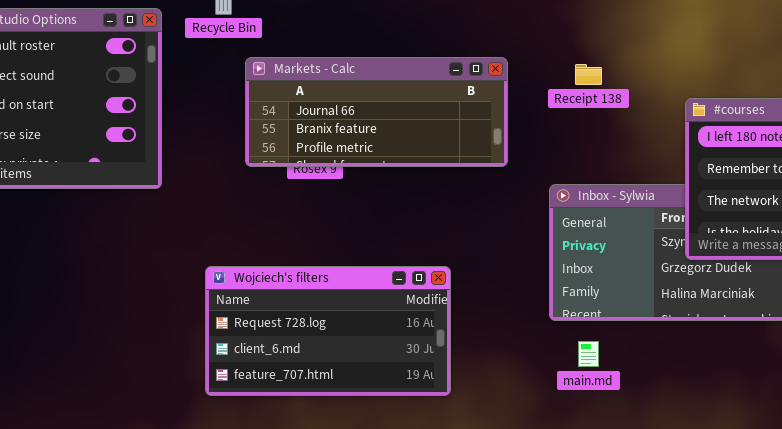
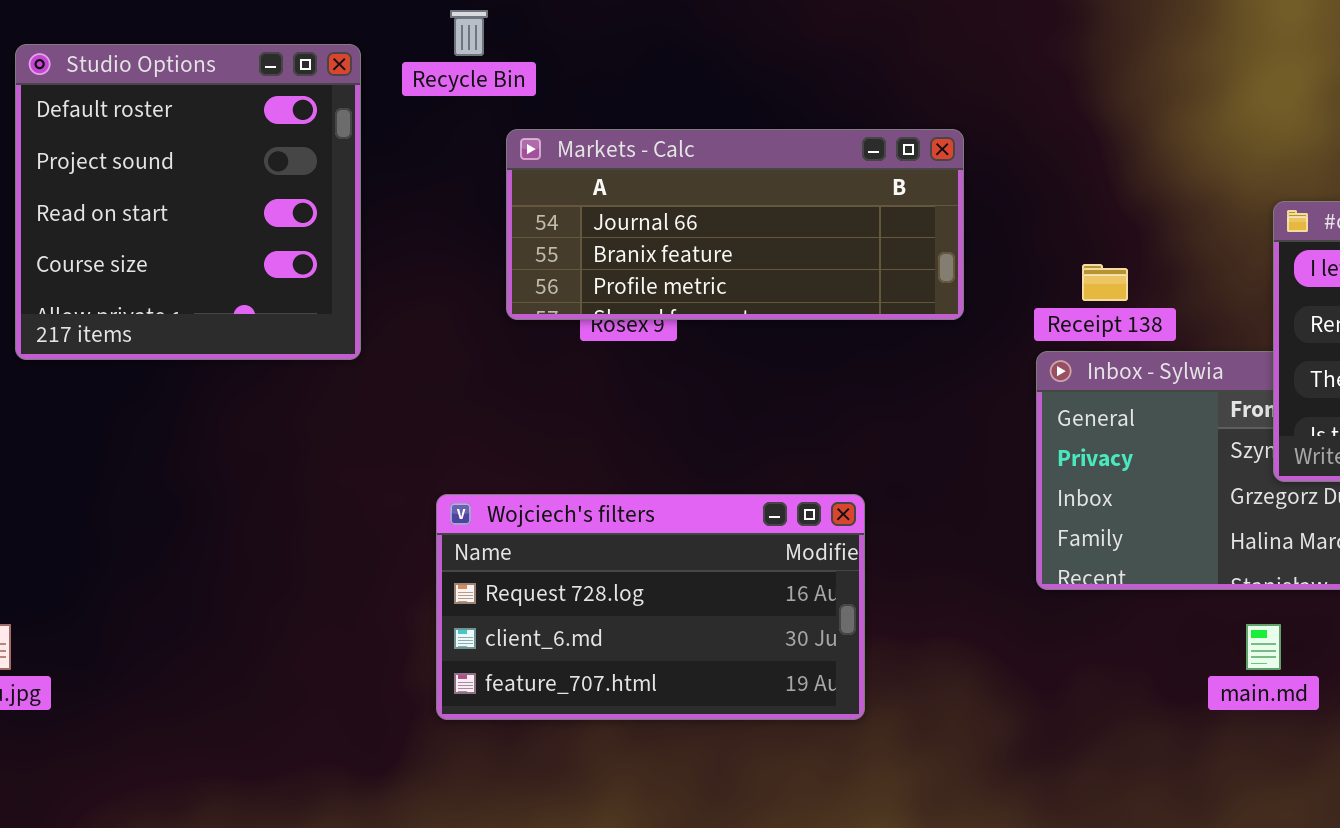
Receipt 138: [575,64,602,85] -> [1082,264,1128,301], moved
main.md: [578,341,599,367] -> [1246,624,1281,670], moved

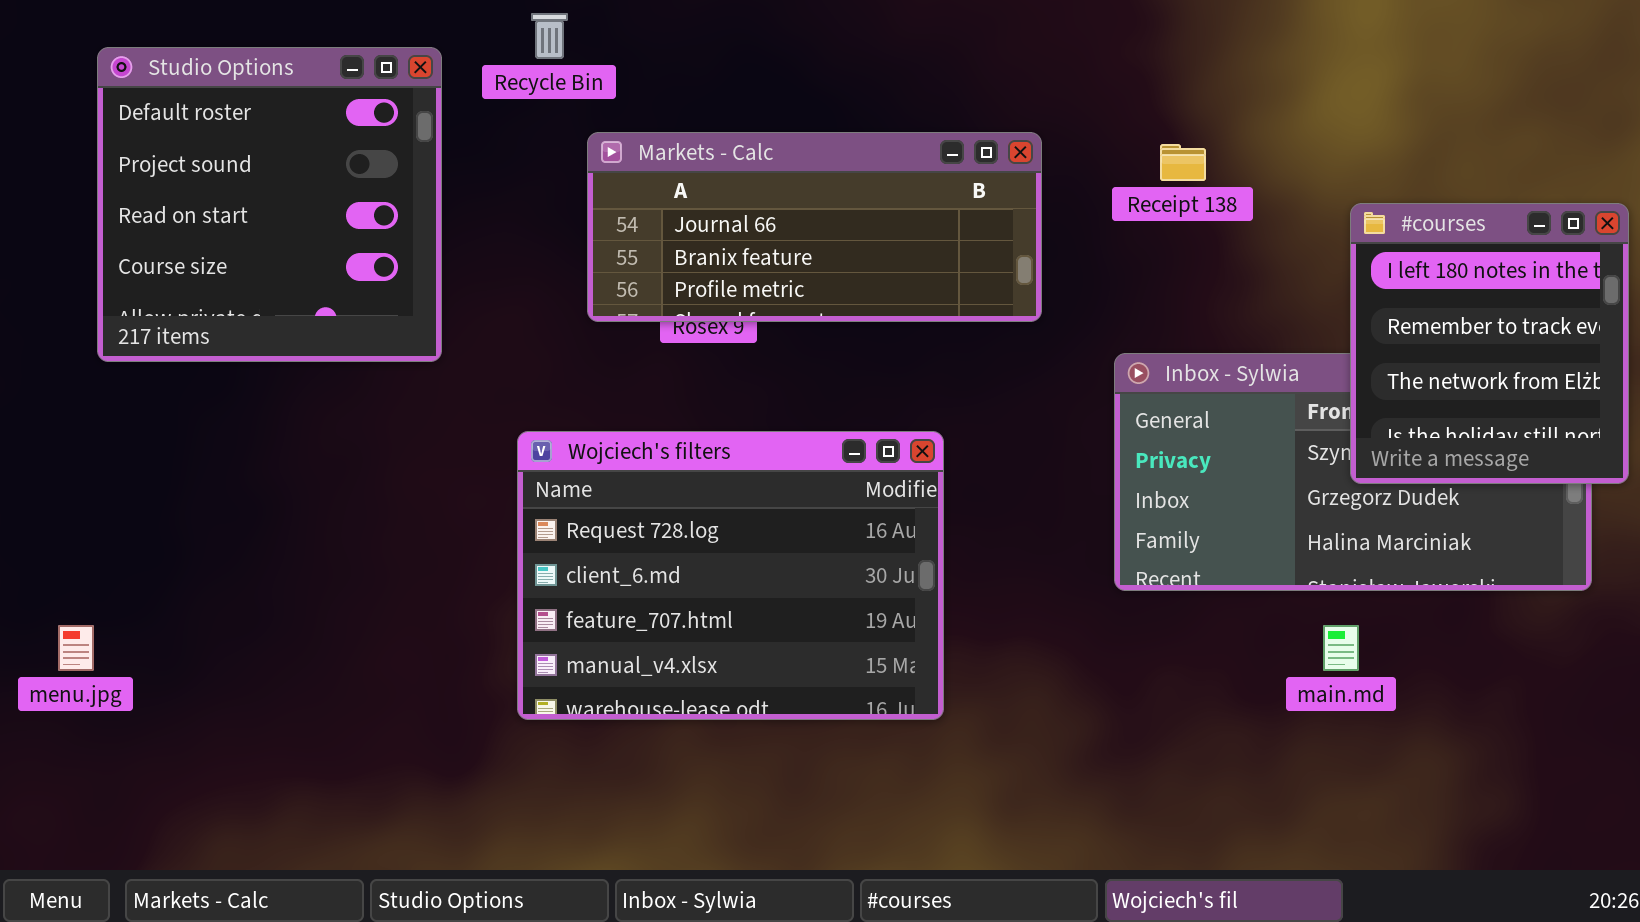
Receipt 138: [1082,264,1128,301] -> [1160,144,1206,181], moved
Wojciech's filters: [436,494,865,720] -> [517,431,944,720], resized

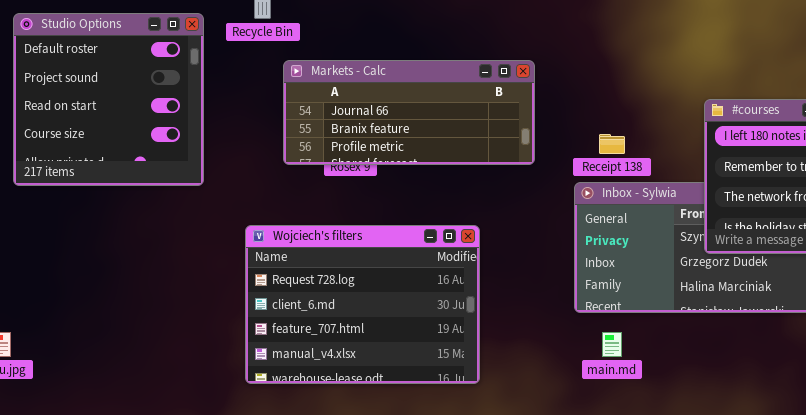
Receipt 138: [1160,144,1206,181] -> [599,134,625,154], moved
main.md: [1323,625,1359,671] -> [602,332,622,357], moved

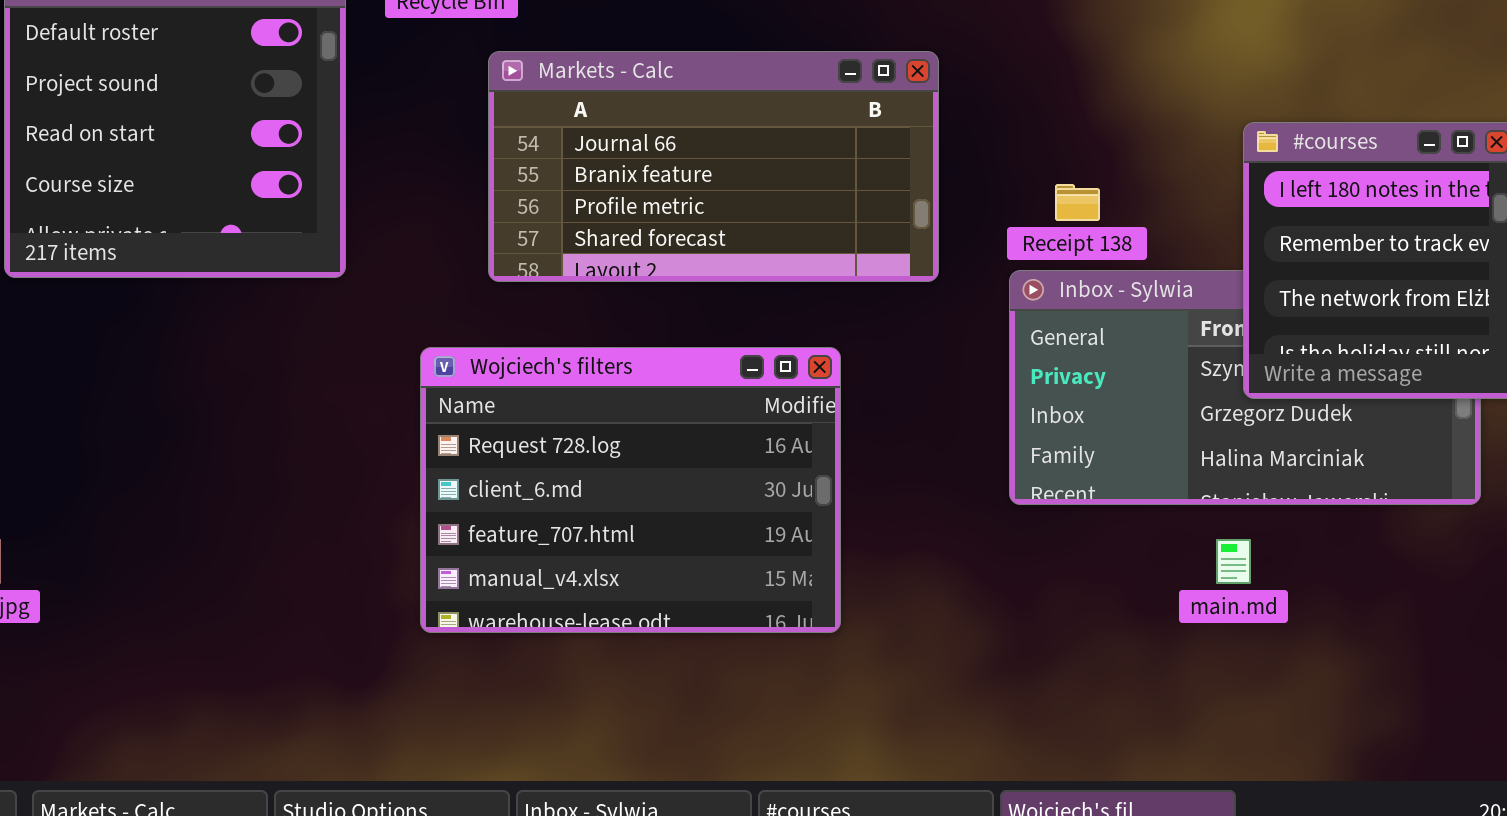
Markets - Calc: [283,60,535,165] -> [488,51,939,282], resized
main.md: [602,332,622,357] -> [1216,539,1251,584], moved

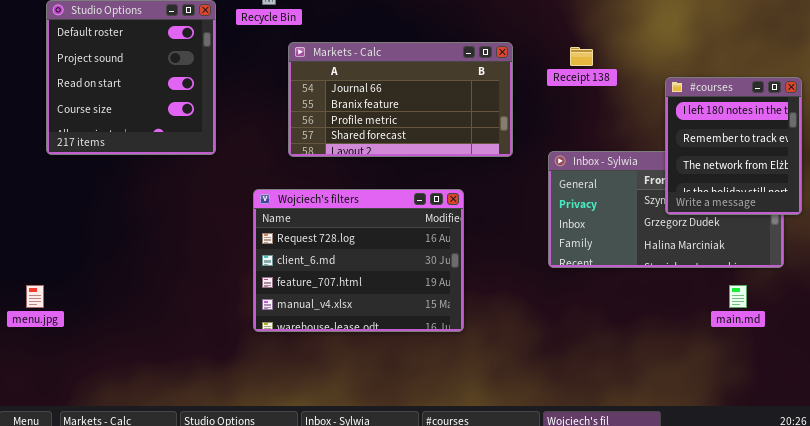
Receipt 138: [1055,184,1100,221] -> [570,47,593,66], moved
main.md: [1216,539,1251,584] -> [729,285,747,308], moved

